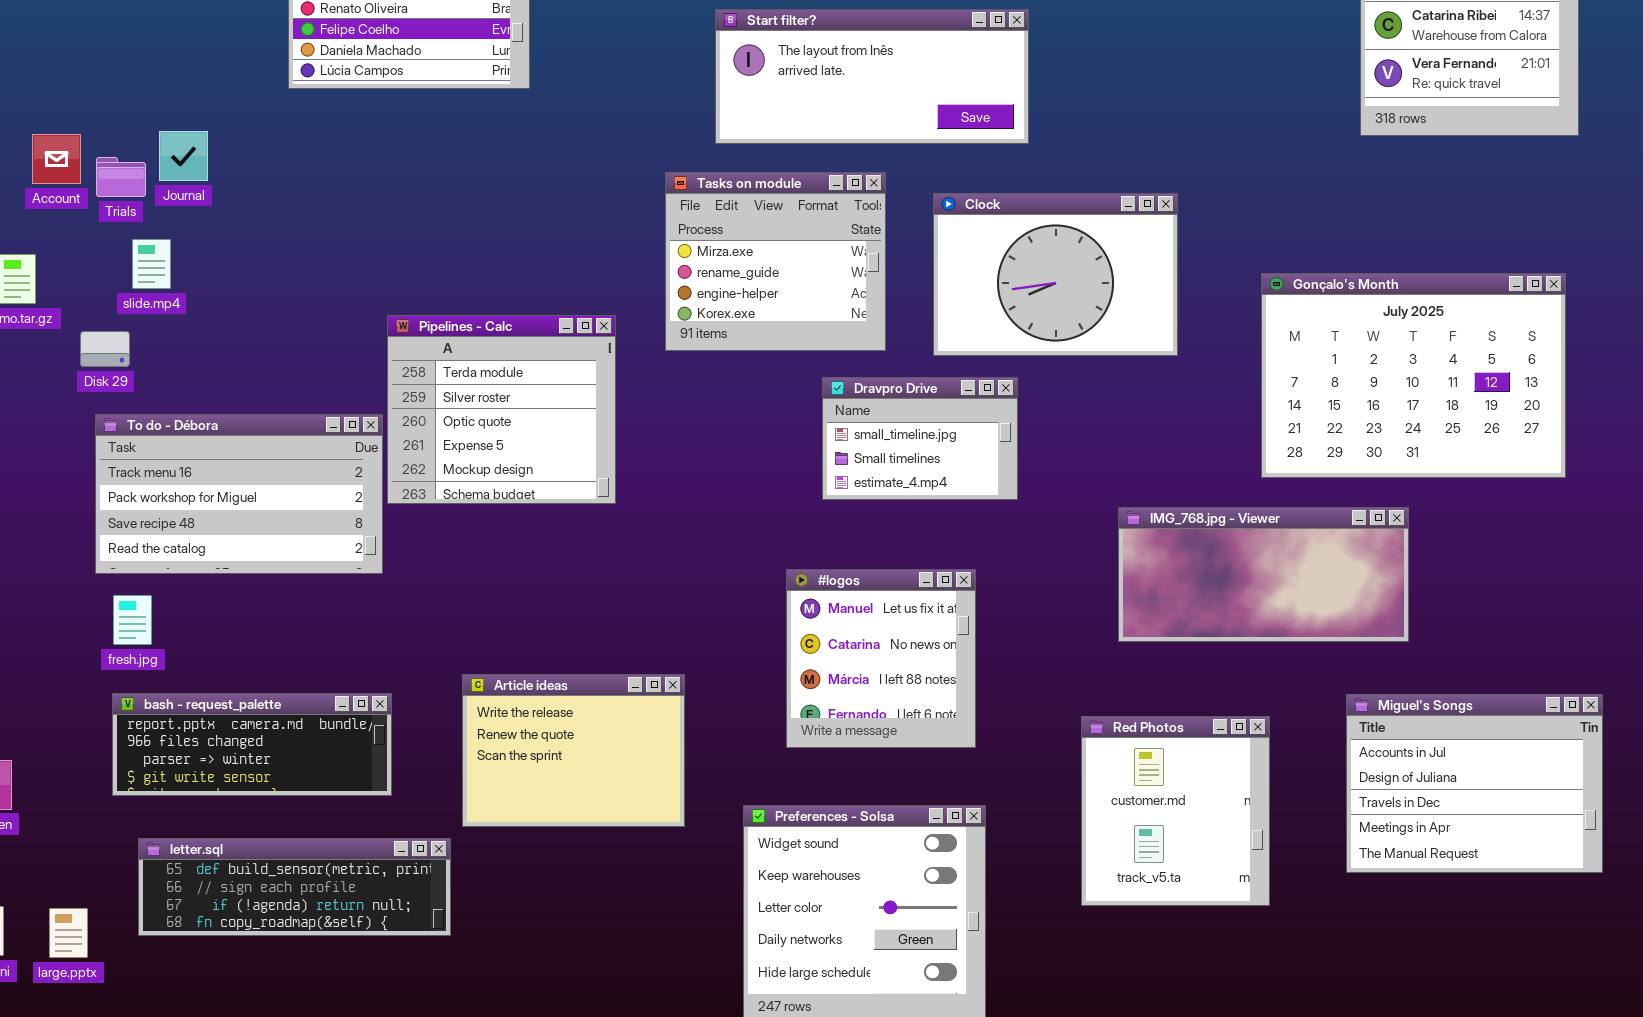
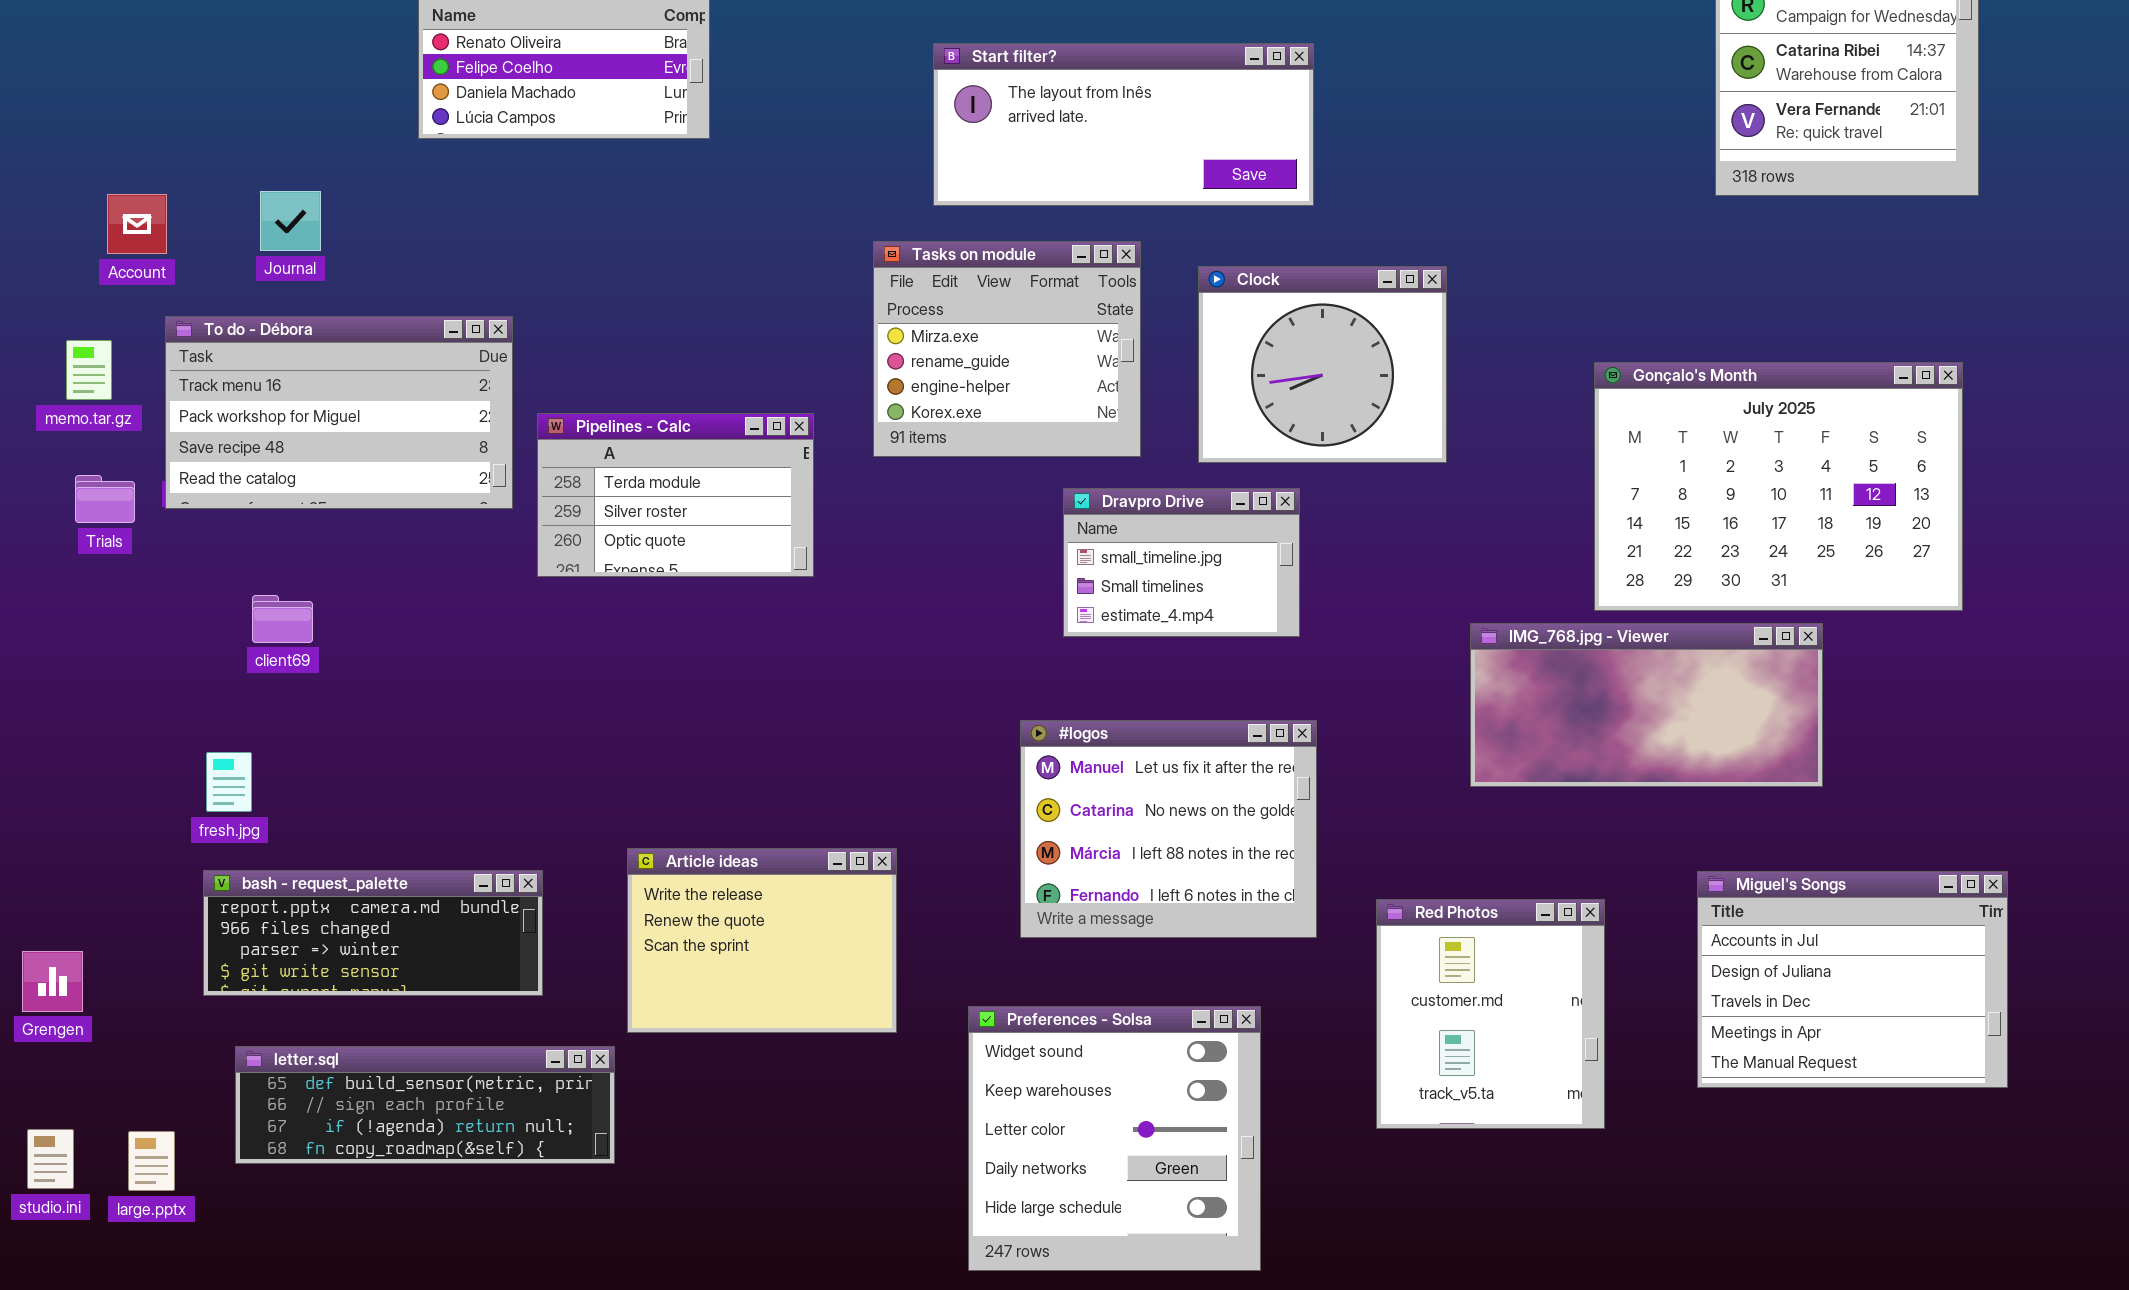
Trials: [96,157,146,197] -> [75,475,135,523], moved
Clock: [933,193,1178,356] -> [1198,266,1447,463], resized
Pipelines - Calc: [387,315,616,504] -> [537,413,814,577], resized
To do - Débora: [95,414,383,574] -> [165,316,513,509], moved
IMG_768.jpg - Viewer: [1118,507,1409,642] -> [1470,623,1823,787], moved
#logos: [786,569,976,748] -> [1020,720,1317,938], resized

